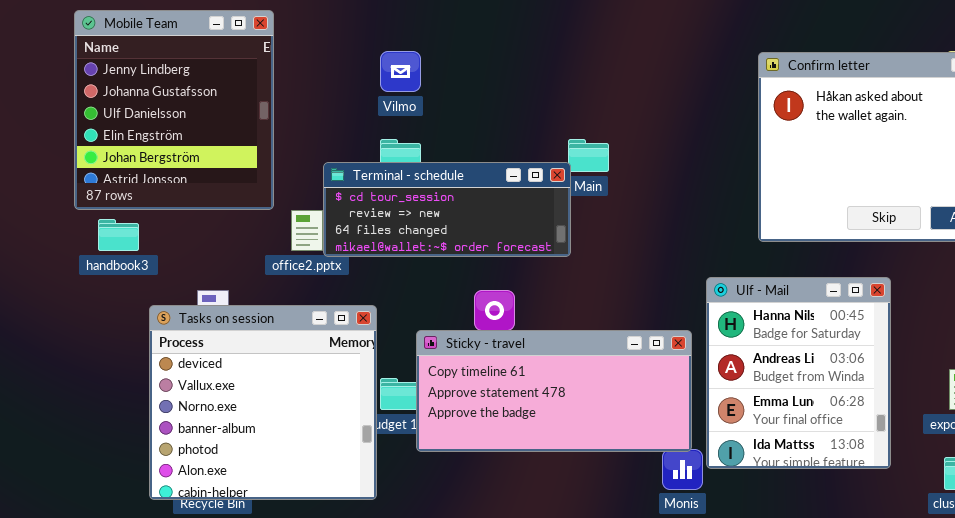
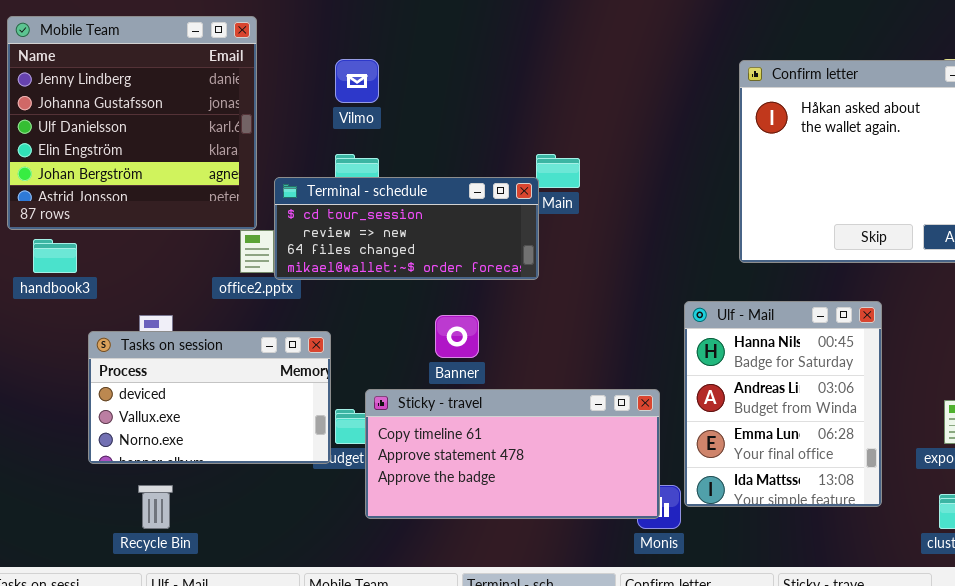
Mobile Team: [74,10,274,210] -> [7,16,257,230], resized
Tasks on session: [149,305,377,500] -> [88,331,331,464], resized
Sticky - travel: [416,330,692,452] -> [365,389,660,519], moved

